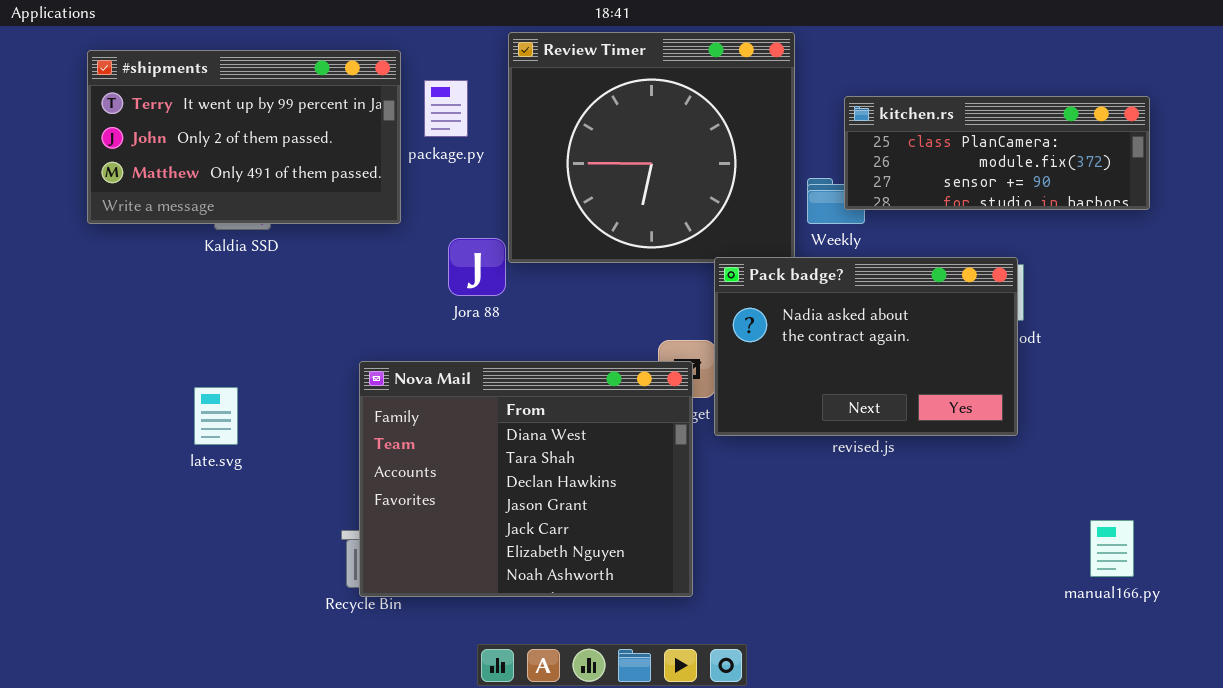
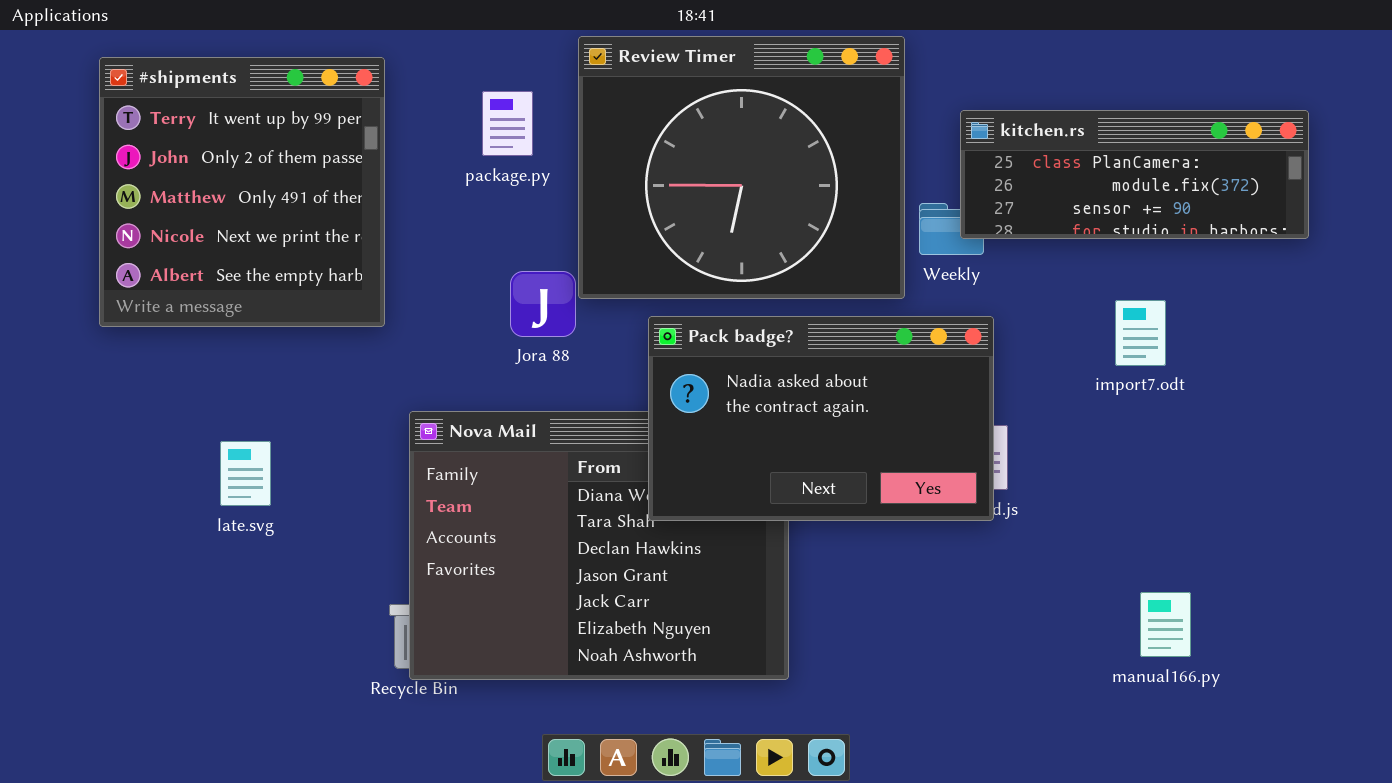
#shipments: [87,50,401,224] -> [99,57,385,327], resized
Pack badge?: [714,257,1018,436] -> [648,316,994,521], moved
manual166.py: [1090,520,1134,577] -> [1140,592,1191,657], moved

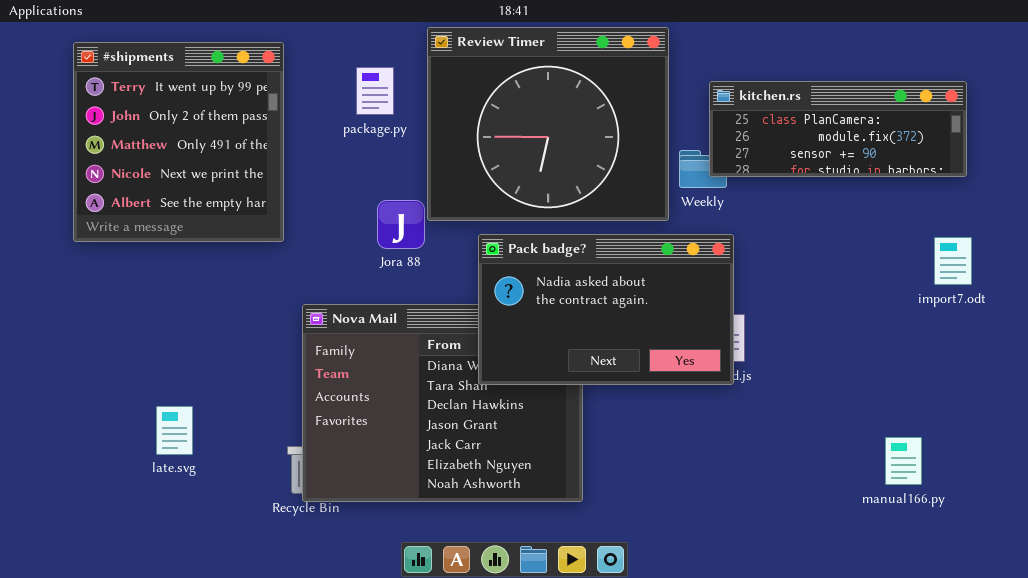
import7.odt: [1115,300,1166,366] -> [934,237,972,285], moved
late.svg: [220,441,271,506] -> [156,406,193,455], moved
manual166.py: [1140,592,1191,657] -> [885,437,922,485], moved

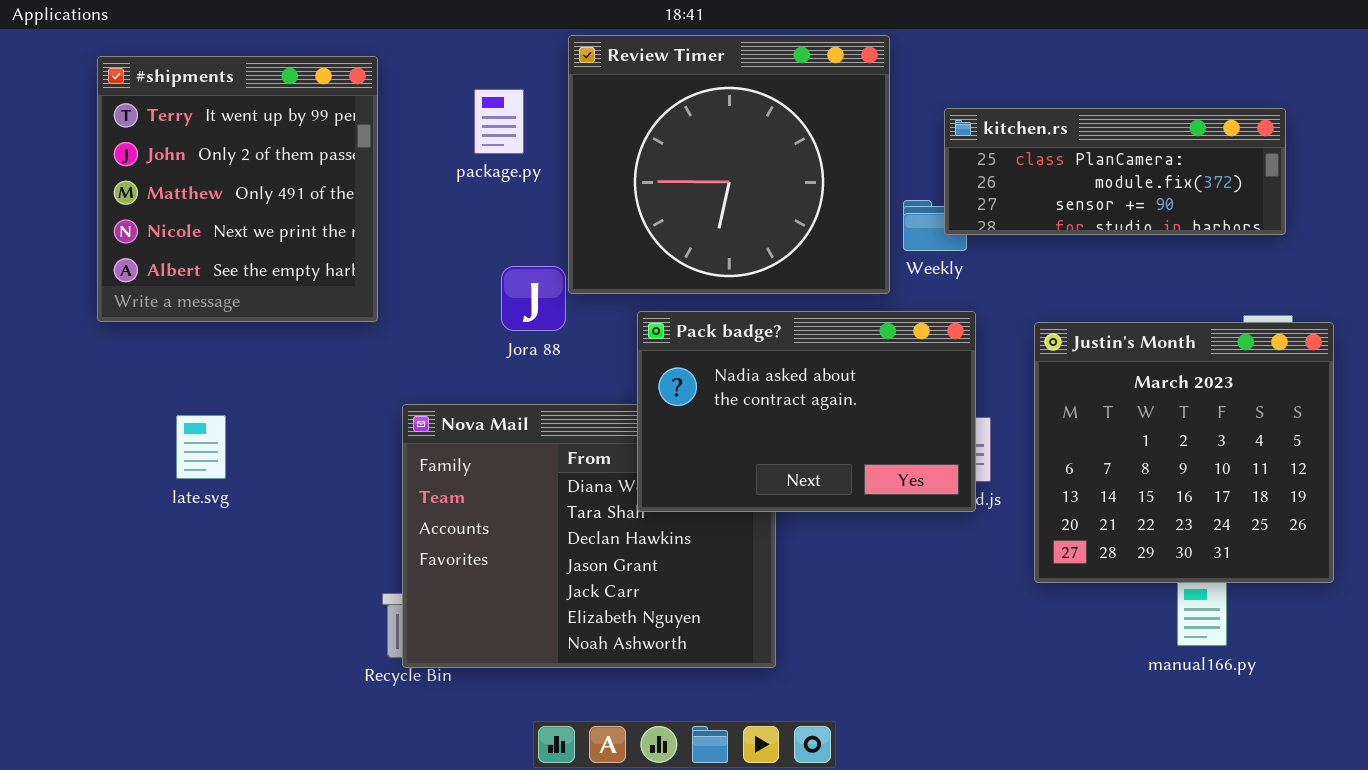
Justin's Month: none -> [1034,322,1334,583], opened
late.svg: [156,406,193,455] -> [176,415,226,479], moved

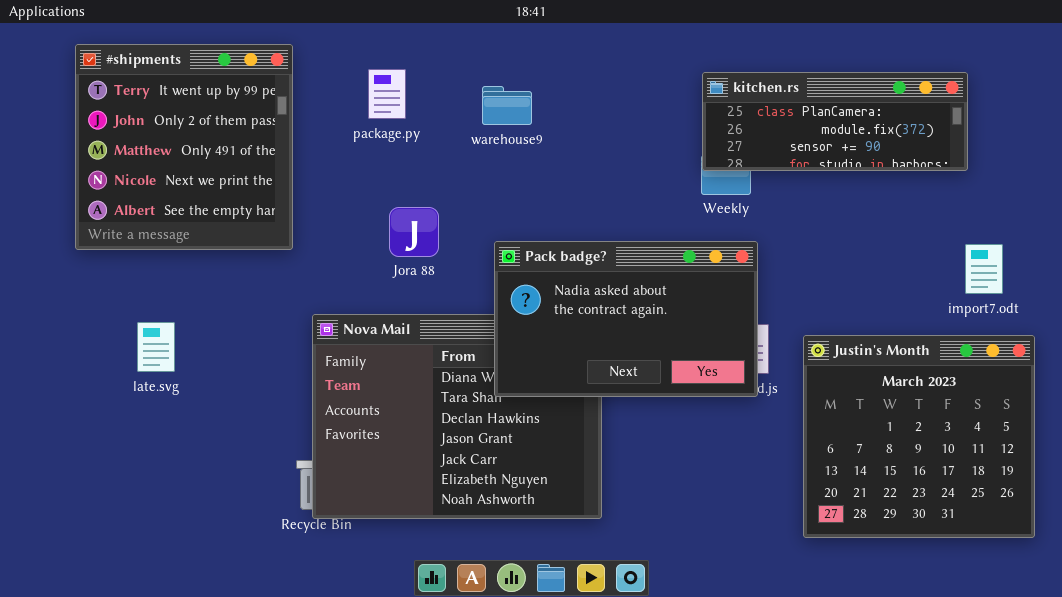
Review Timer: [568,35,890,294] -> none, closed
kitchen.rs: [944,108,1286,235] -> [702,72,968,171], moved
Justin's Month: [1034,322,1334,583] -> [803,335,1035,538], moved

